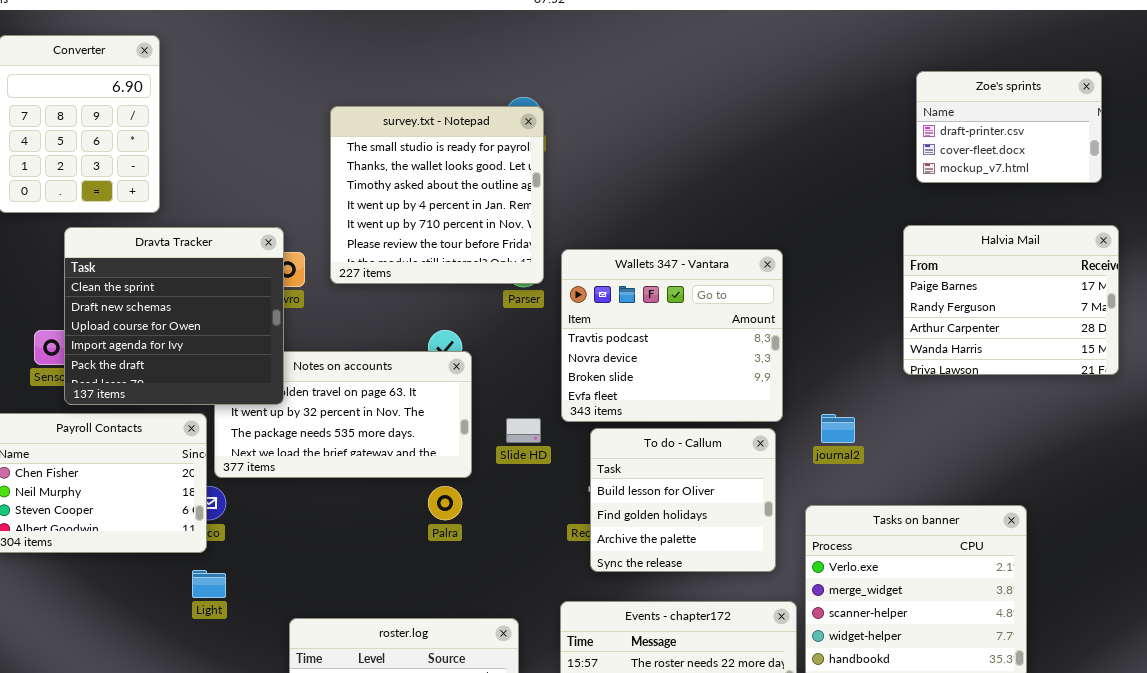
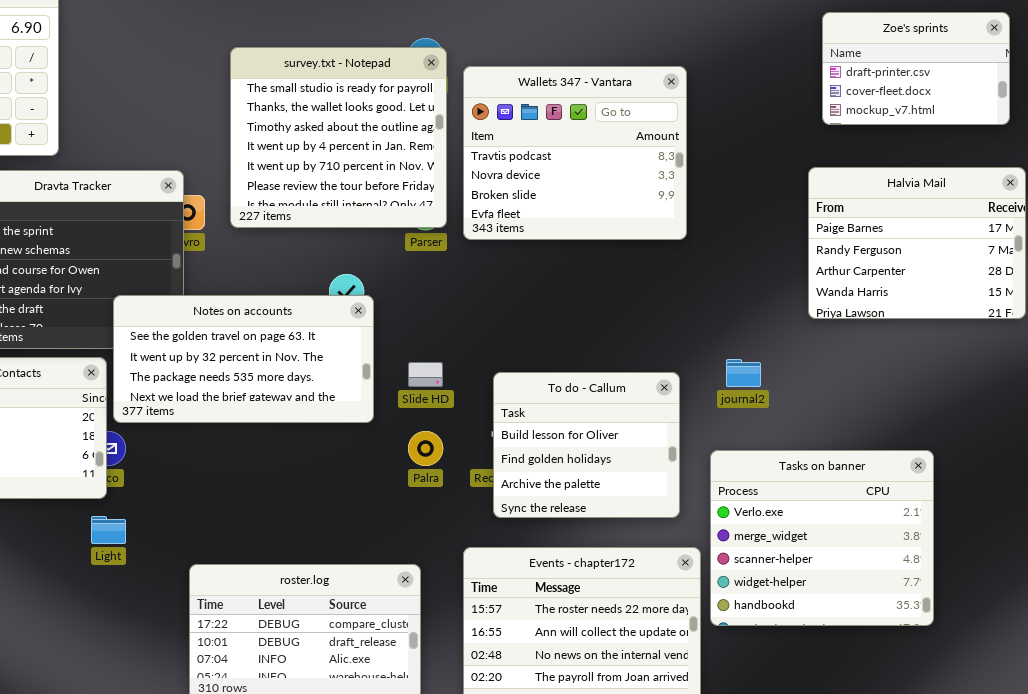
Wallets 347 - Vantara: [561,249,783,422] -> [463,66,687,240], moved
Notes on accounts: [214,351,472,478] -> [113,295,374,423], raised
Palra: [428,486,462,520] -> [408,431,443,466], moved

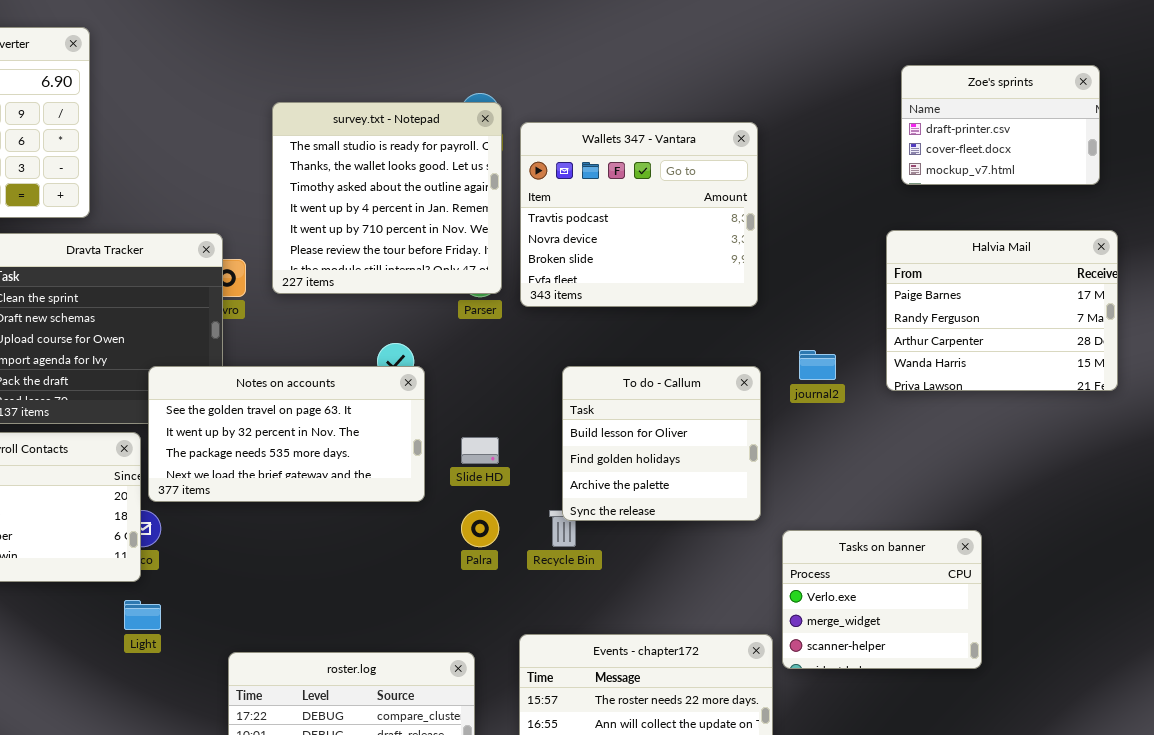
journal2: [726,359,761,387] -> [799,350,836,380], moved
To do - Callum: [493,372,680,518] -> [562,366,761,521], moved
Tasks on banner: [710,450,934,626] -> [782,530,982,669], resized

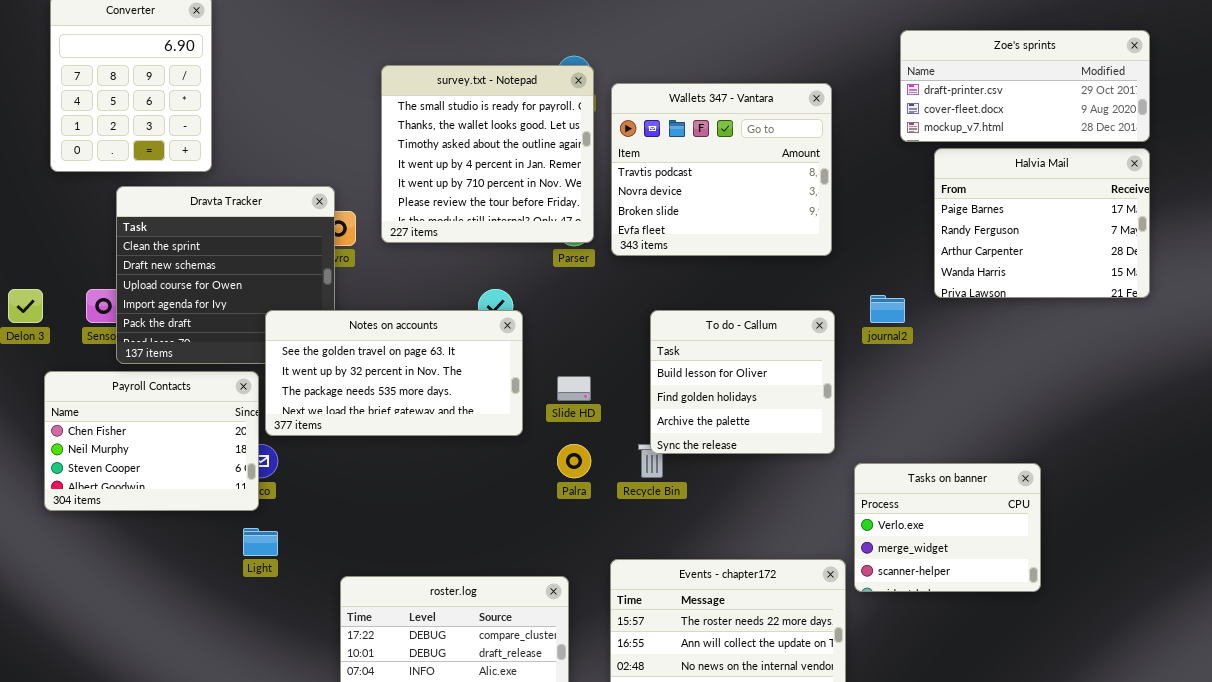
Zoe's sprints: [901,65,1100,185] -> [900,30,1150,142], resized
Halvia Mail: [886,230,1118,391] -> [934,148,1150,298], moved

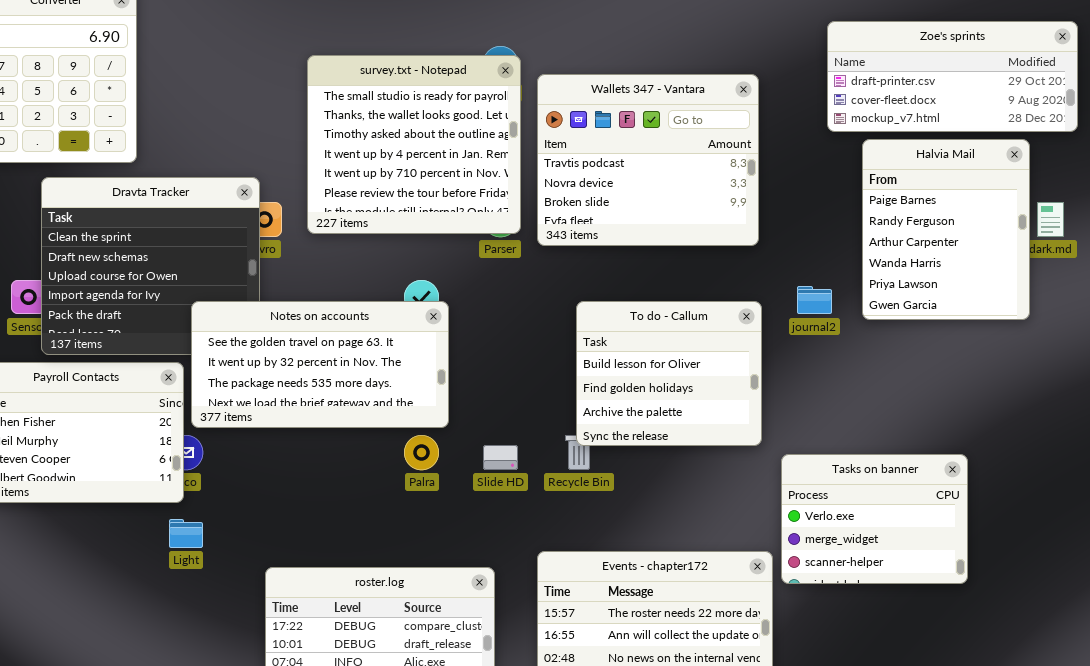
Halvia Mail: [934,148,1150,298] -> [862,139,1030,320], resized
Slide HD: [557,376,591,401] -> [483,445,518,470], moved
Palra: [557,444,591,478] -> [404,435,439,470], moved

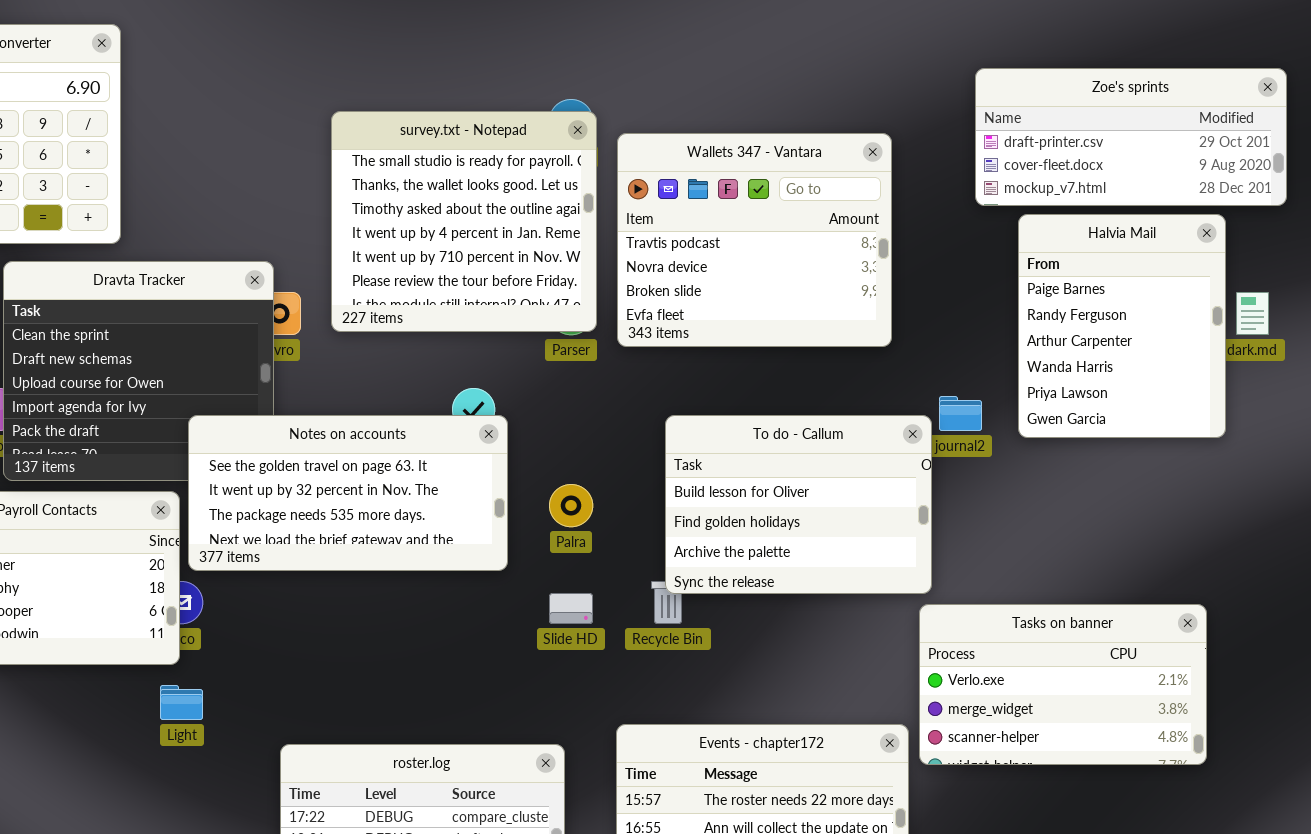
To do - Callum: [576,301,762,446] -> [665,415,932,594], resized
Palra: [404,435,439,470] -> [549,484,593,527], moved
Tasks on banner: [781,454,968,584] -> [919,604,1207,765], resized

